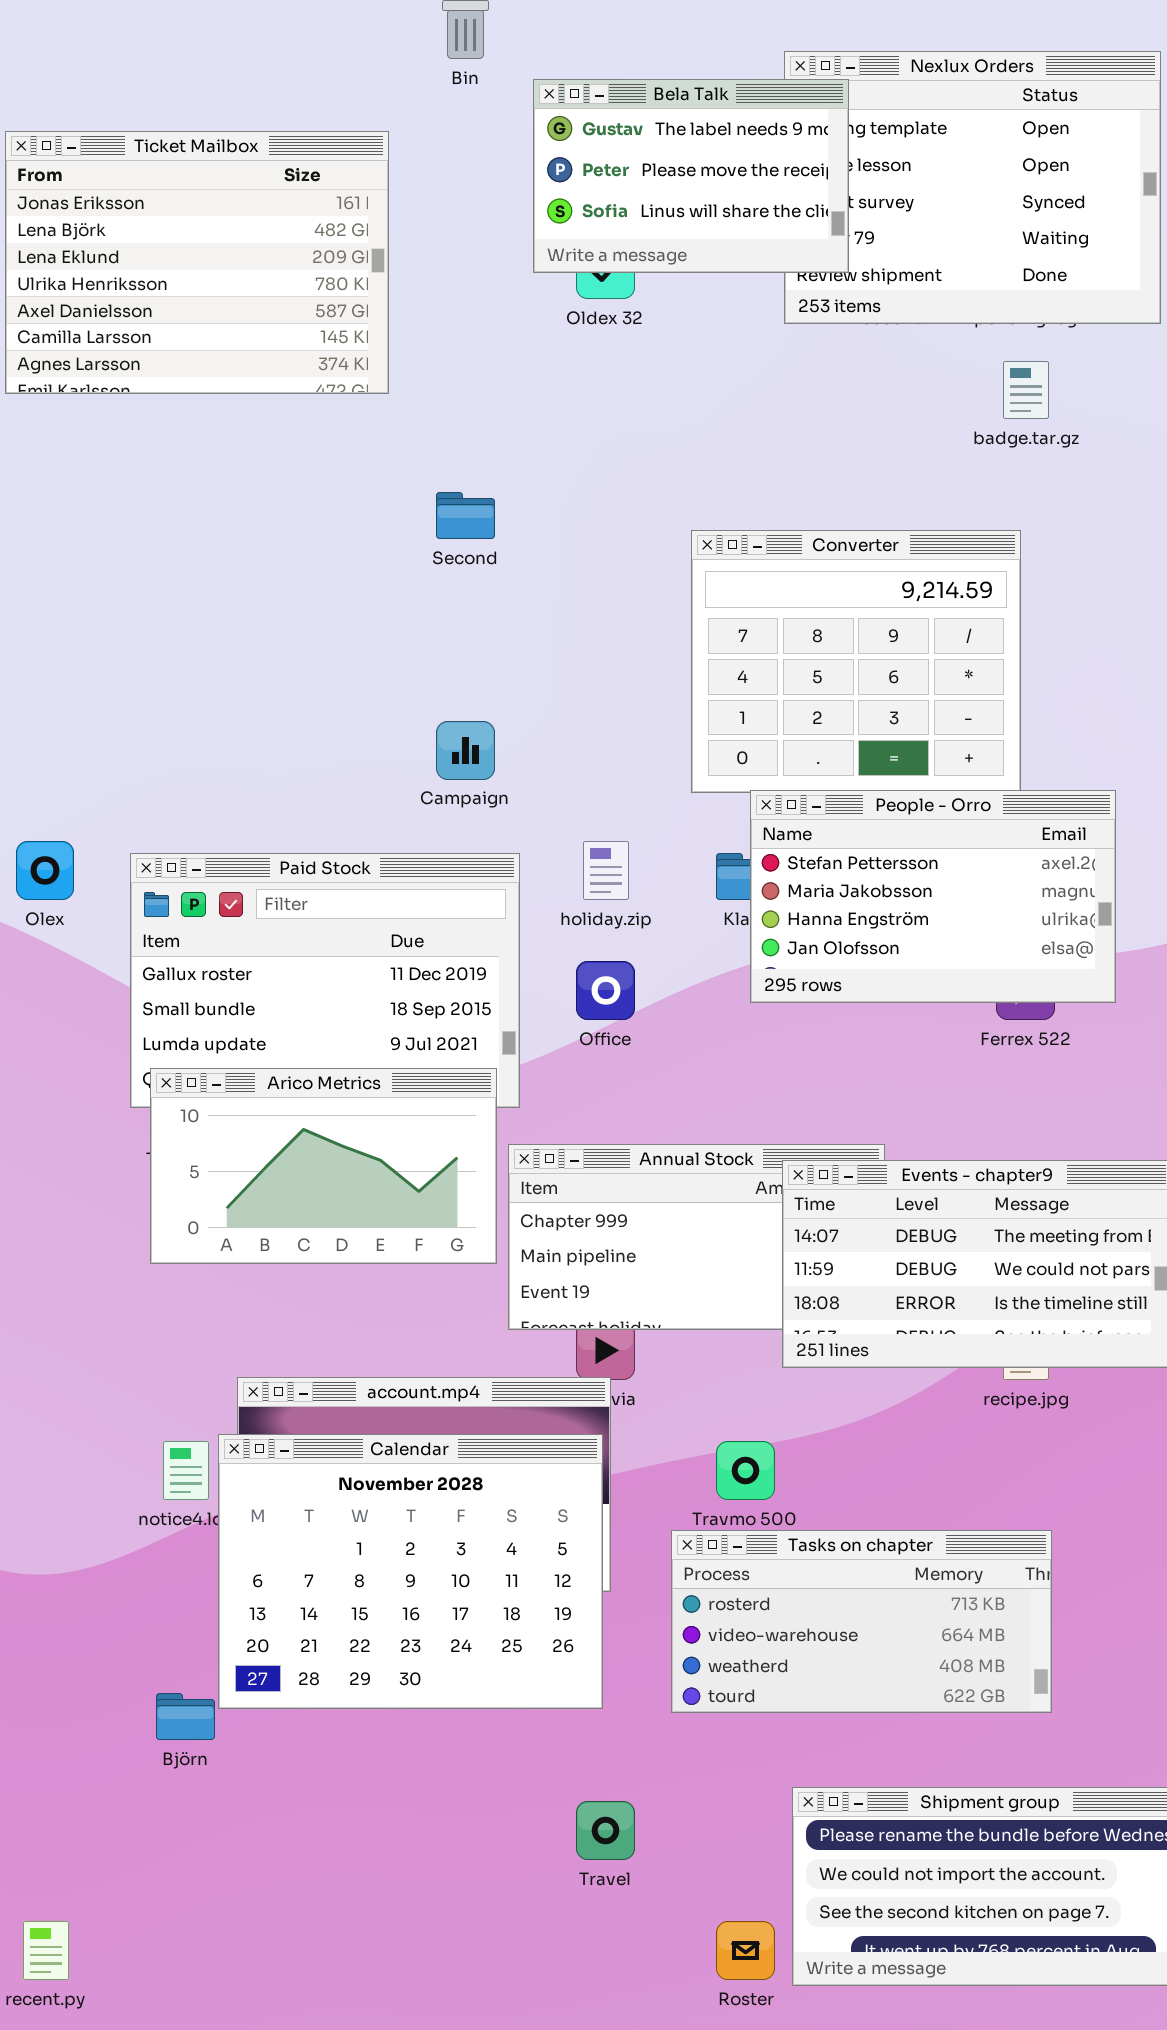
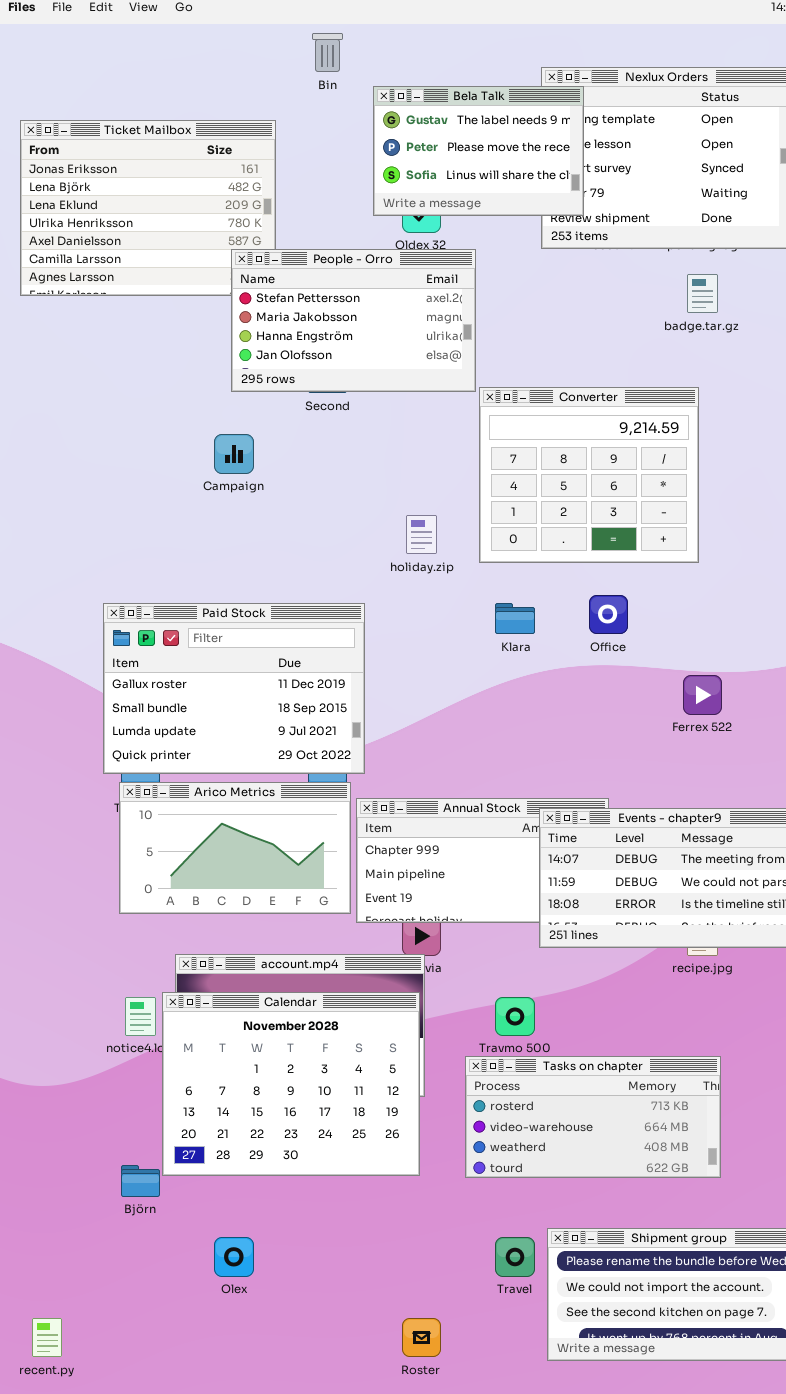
Campaign: [436,721,495,780] -> [214,434,254,474], moved
People - Orro: [750,790,1116,1003] -> [231,249,476,392], moved
Olex: [16,841,74,900] -> [214,1237,254,1277], moved
holiday.zip: [583,841,629,900] -> [406,515,437,554], moved
Office: [576,961,635,1020] -> [589,595,628,634], moved
Arico Metrics: [150,1068,497,1264] -> [119,782,351,914], moved
Travel: [576,1801,635,1860] -> [495,1237,535,1277], moved
Roster: [716,1921,775,1980] -> [402,1318,441,1357], moved

